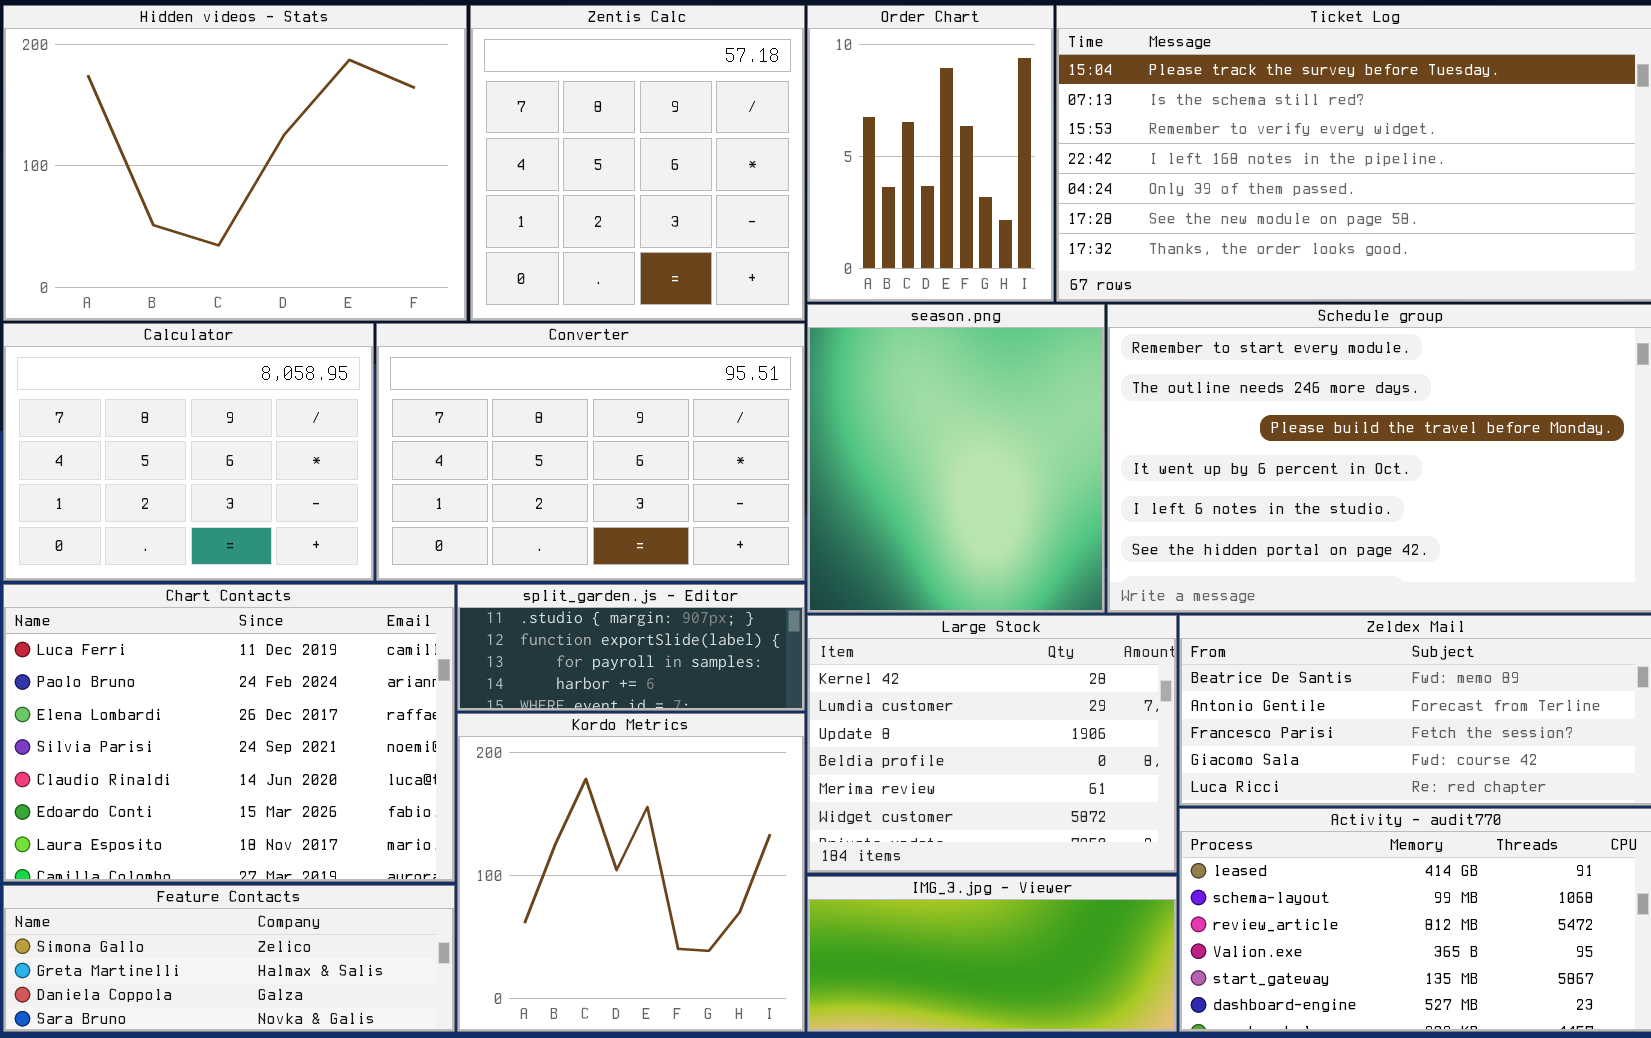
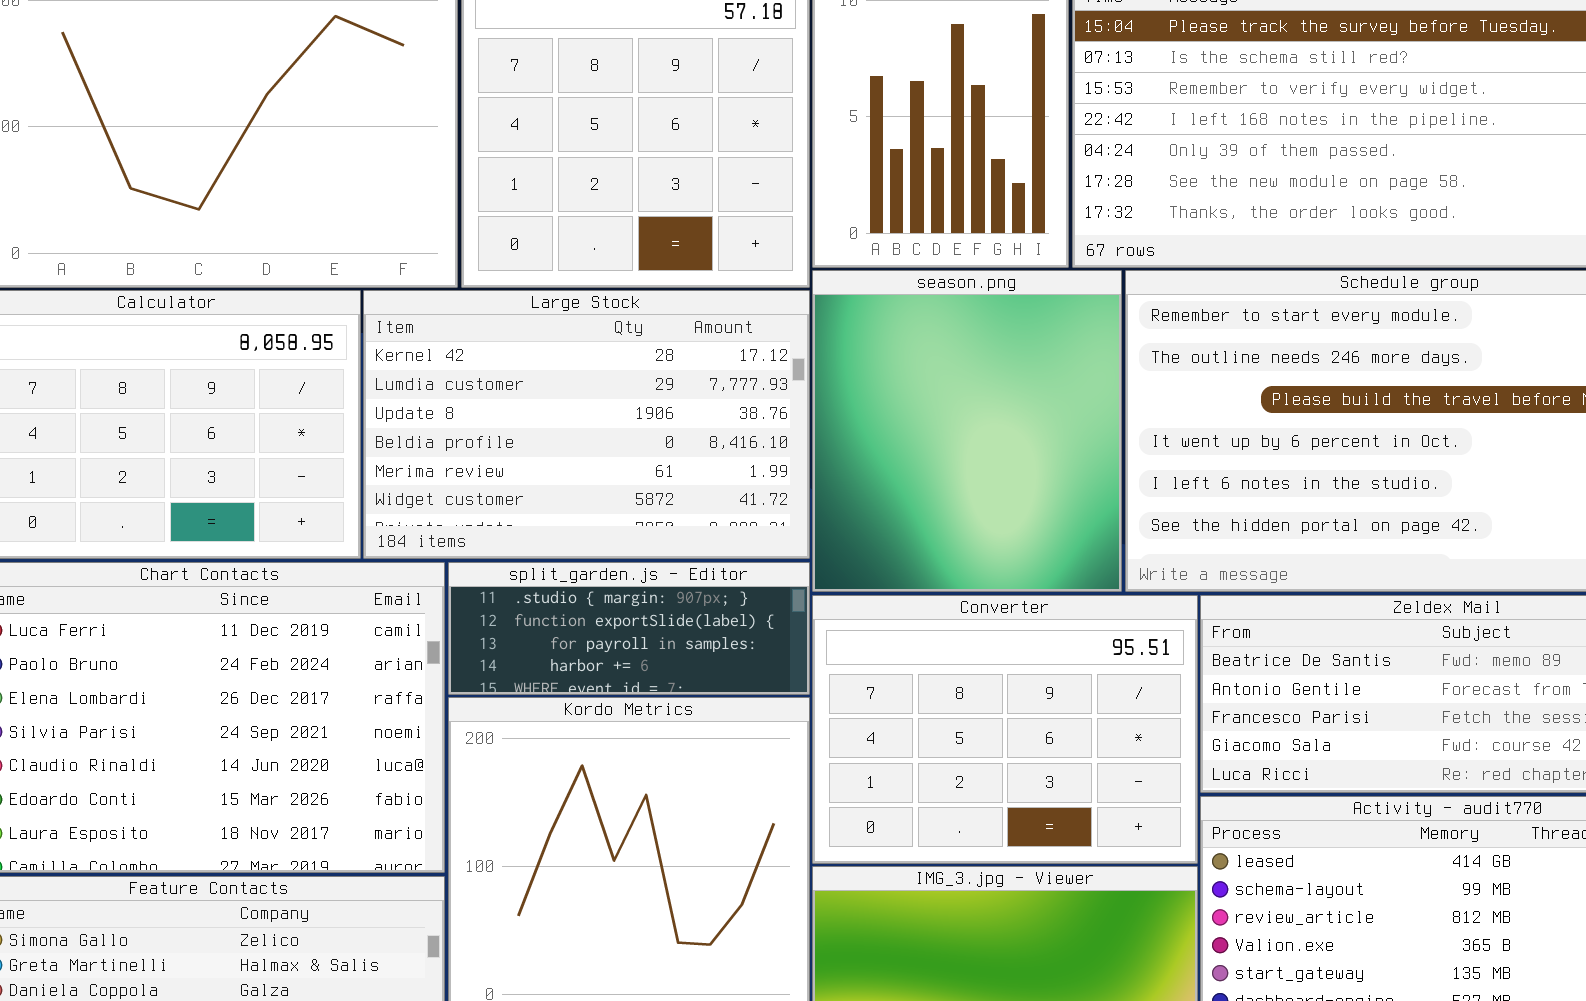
Converter: [376,323,805,581] -> [812,595,1198,864], moved, resized
Large Stock: [807,615,1177,873] -> [363,290,810,559], moved, resized

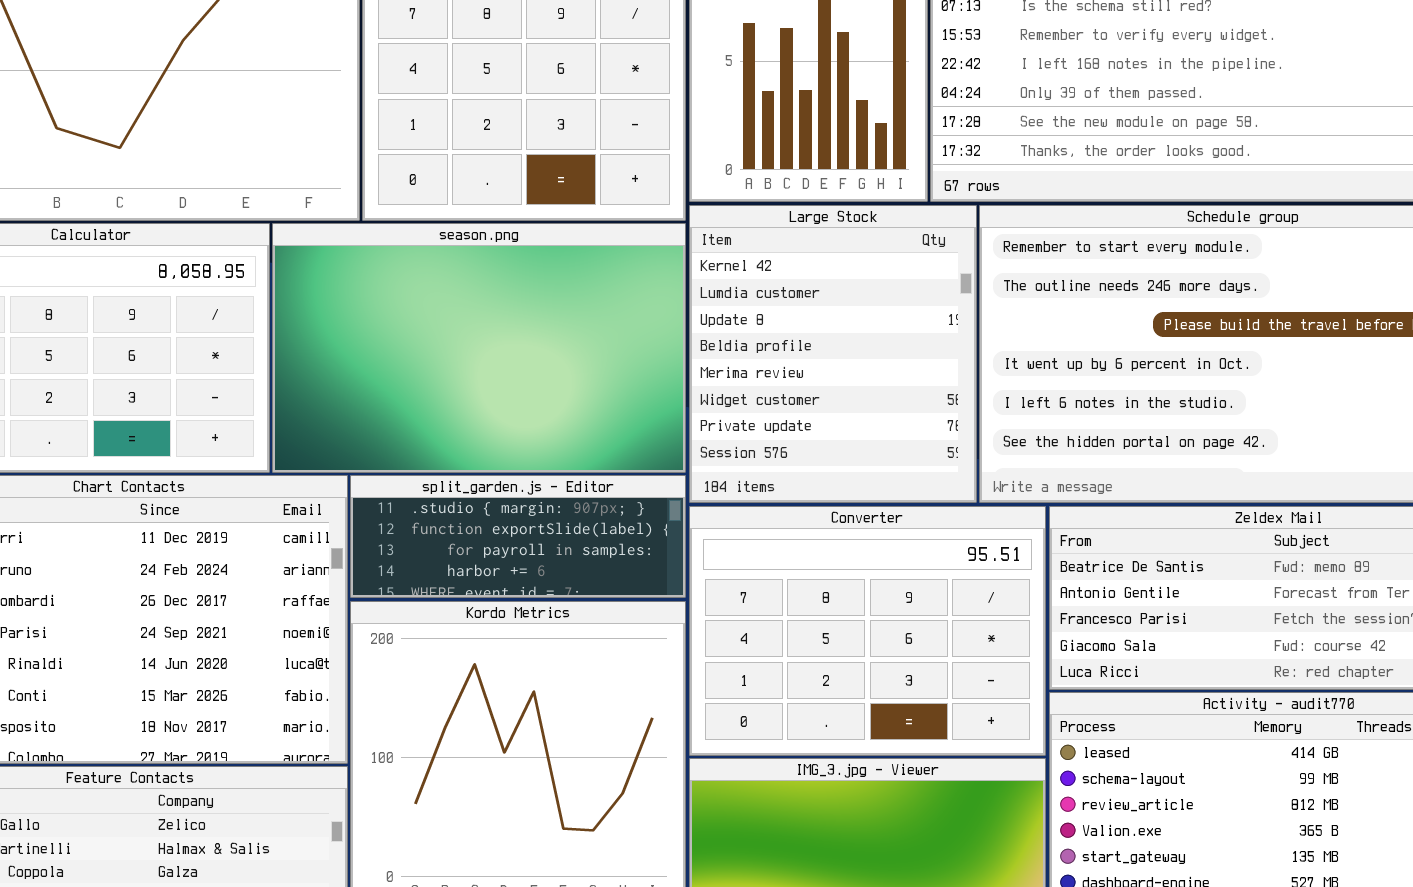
season.png: [812,270,1122,592] -> [272,223,686,473], moved, resized
Large Stock: [363,290,810,559] -> [689,205,977,503], moved, resized

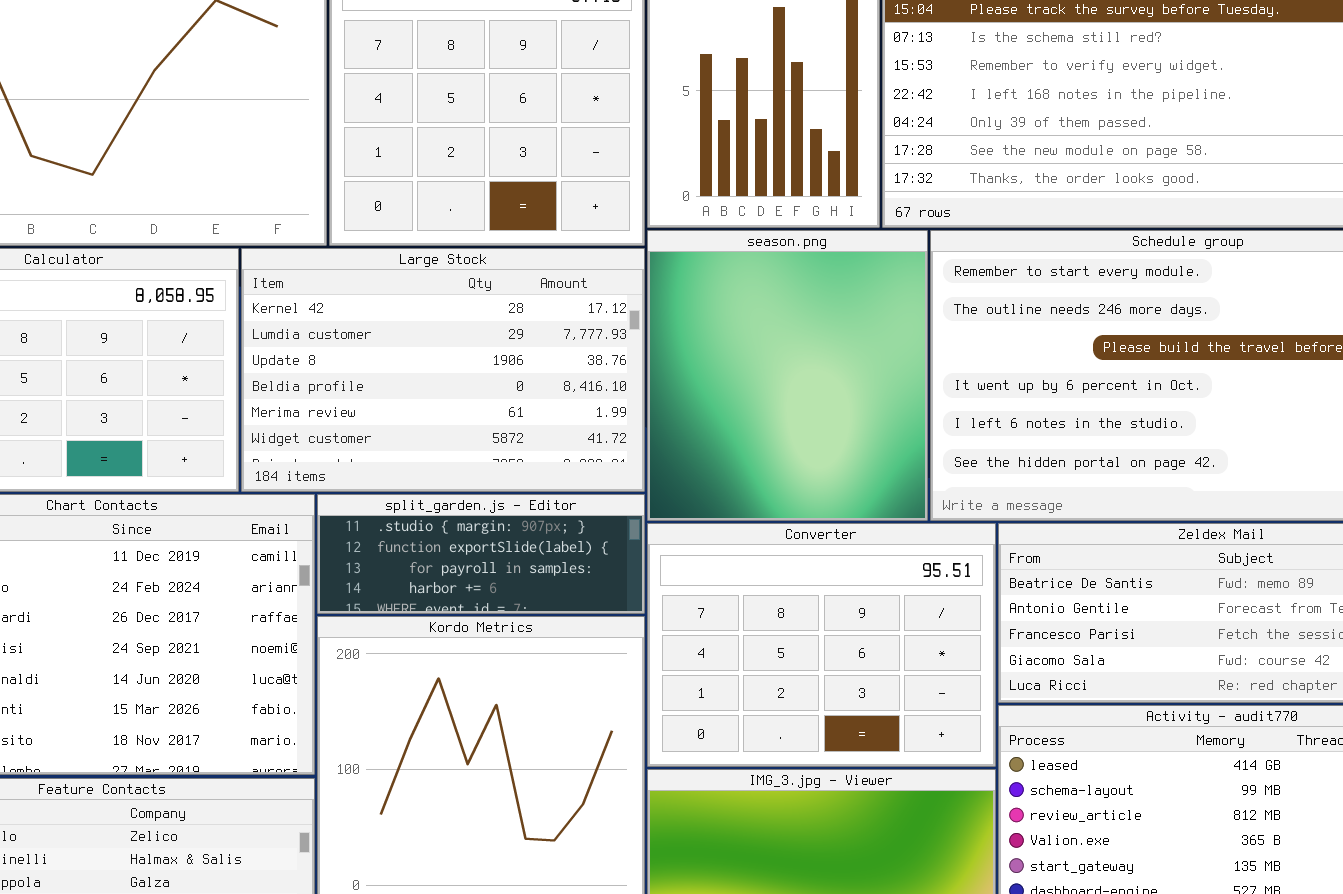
Large Stock: [689,205,977,503] -> [241,248,645,492], moved, resized
season.png: [272,223,686,473] -> [647,230,928,521], moved, resized

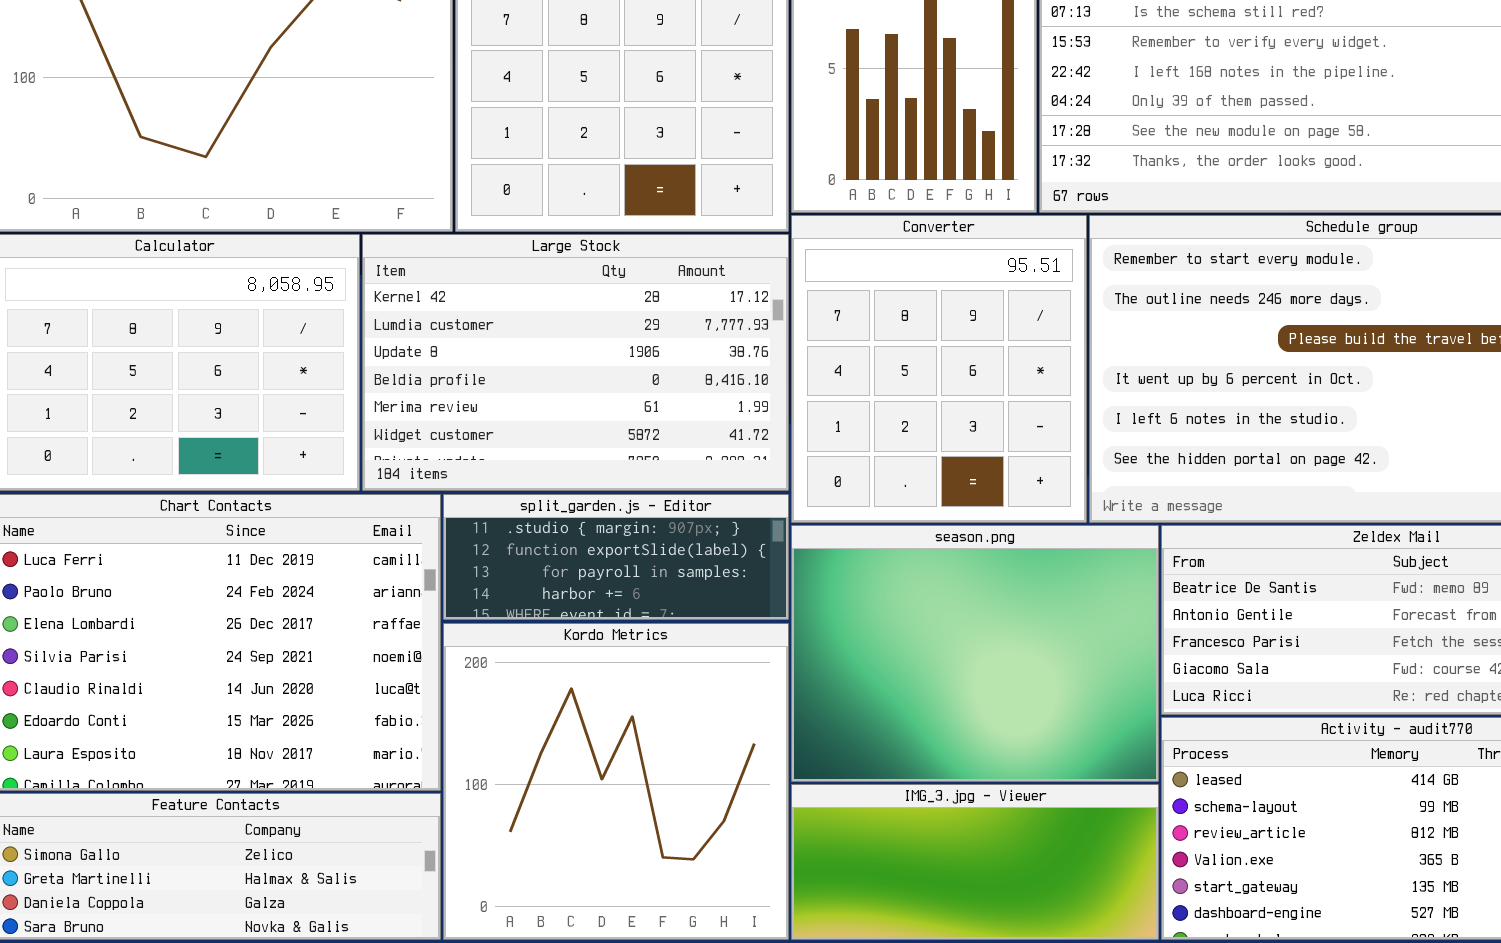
season.png: [647,230,928,521] -> [791,525,1159,782], moved, resized
Converter: [647,523,996,767] -> [791,215,1087,523], moved, resized

